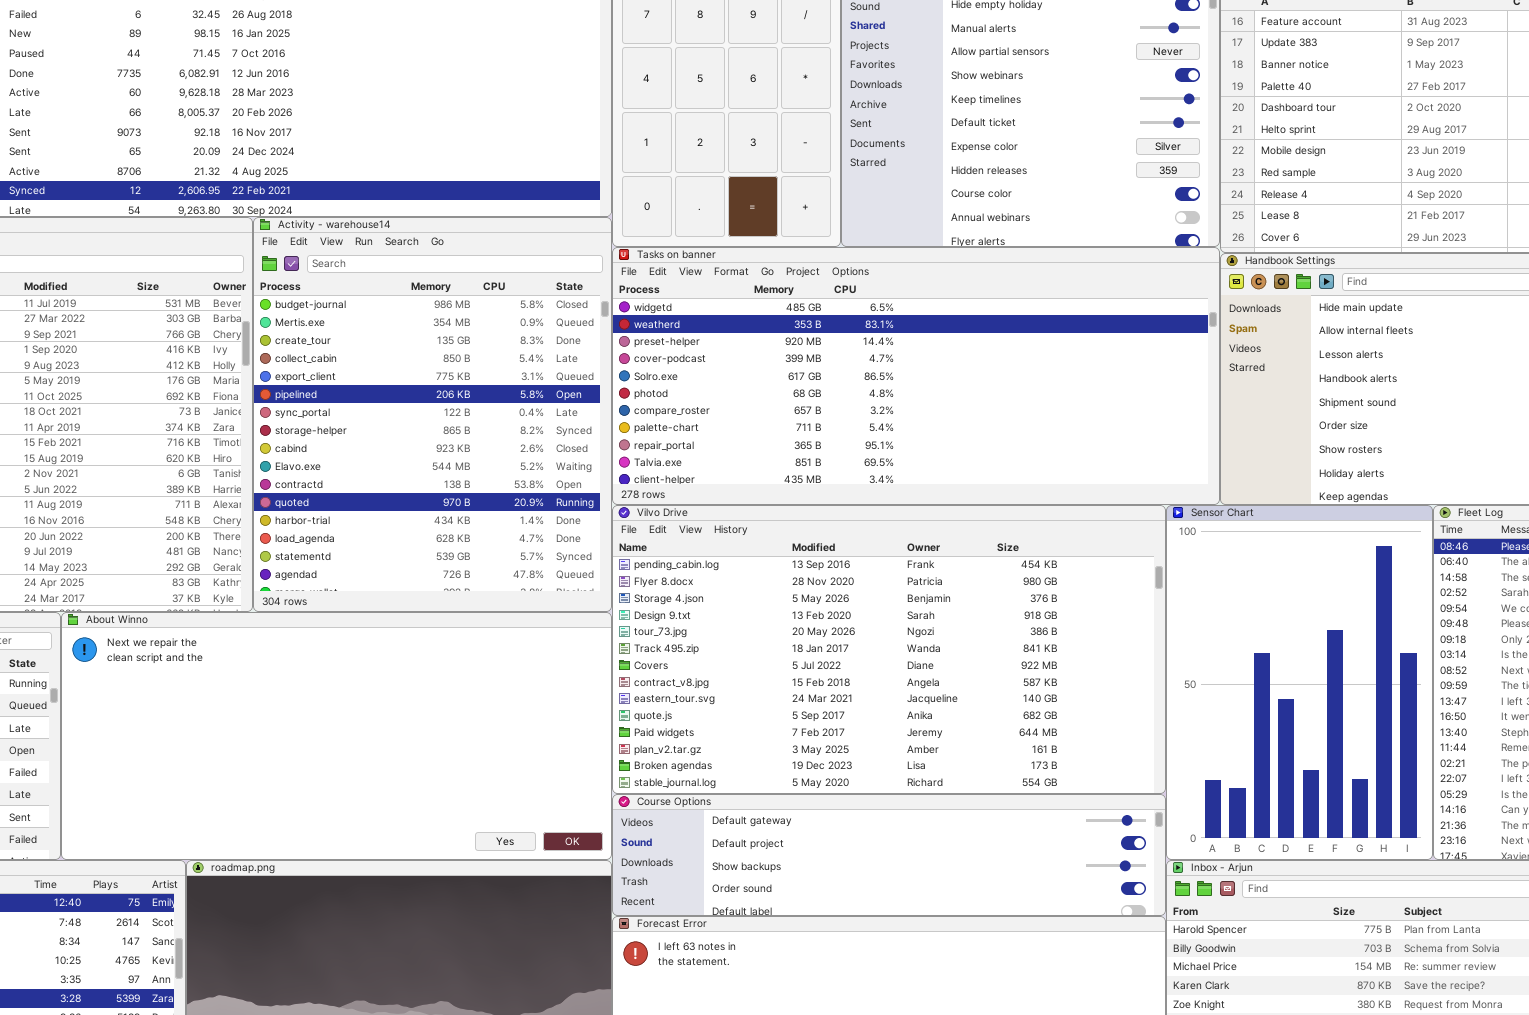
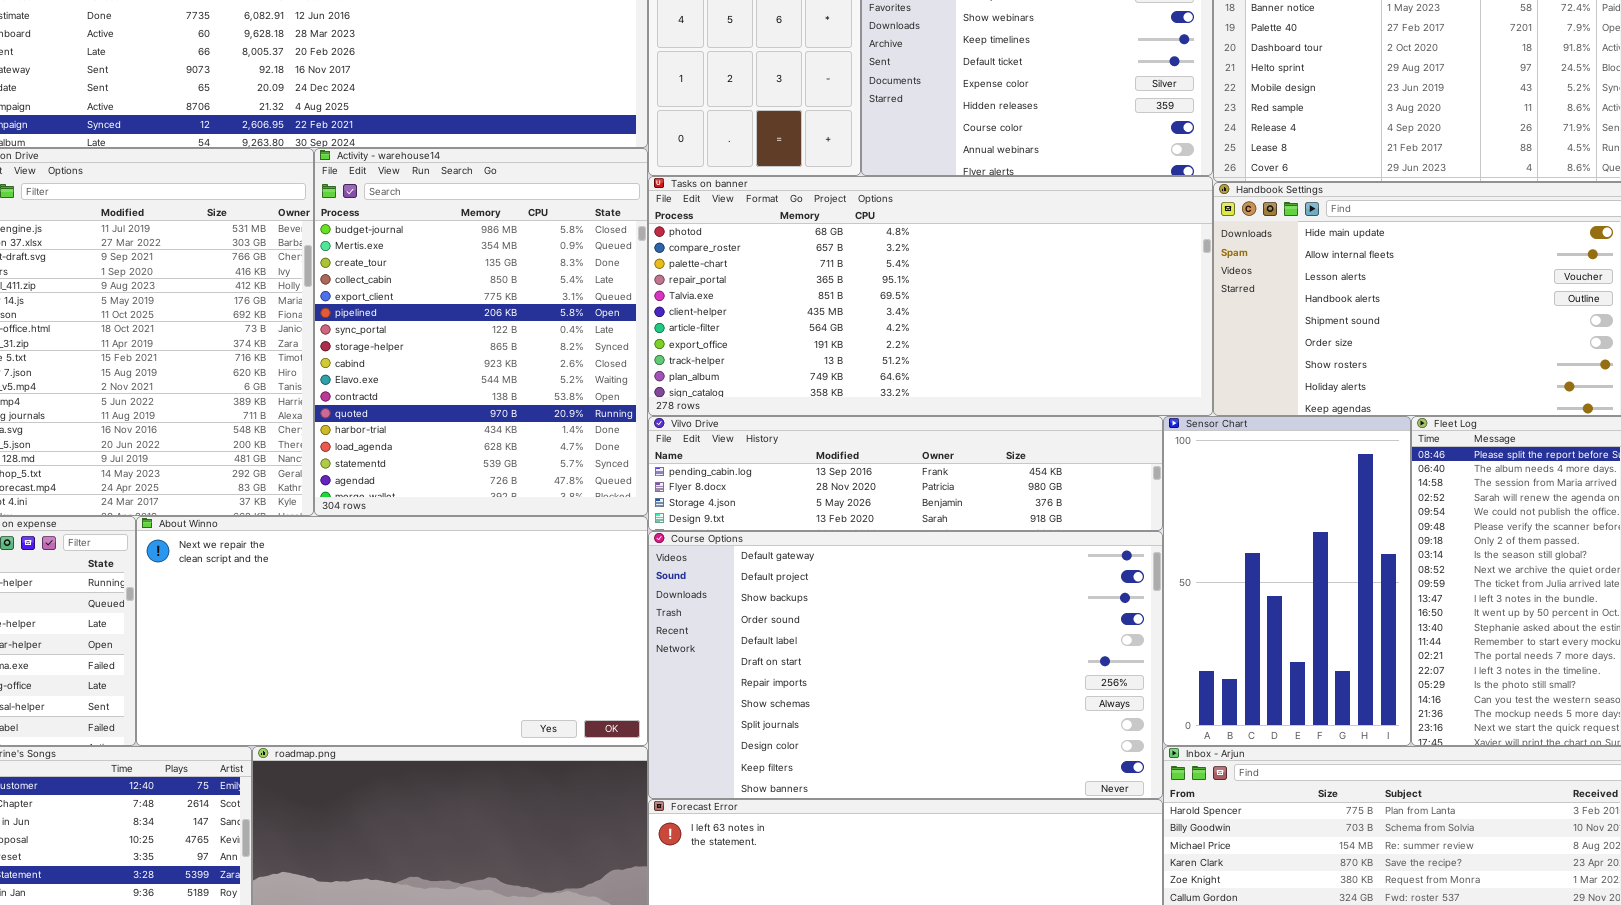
Tasks on banner: [612,247,1220,505] -> [648,176,1213,416], scrolled down 5 rows
Vilvo Drive: [612,505,1166,794] -> [648,416,1163,531], resized
Course Options: [612,794,1166,916] -> [648,531,1163,799], resized

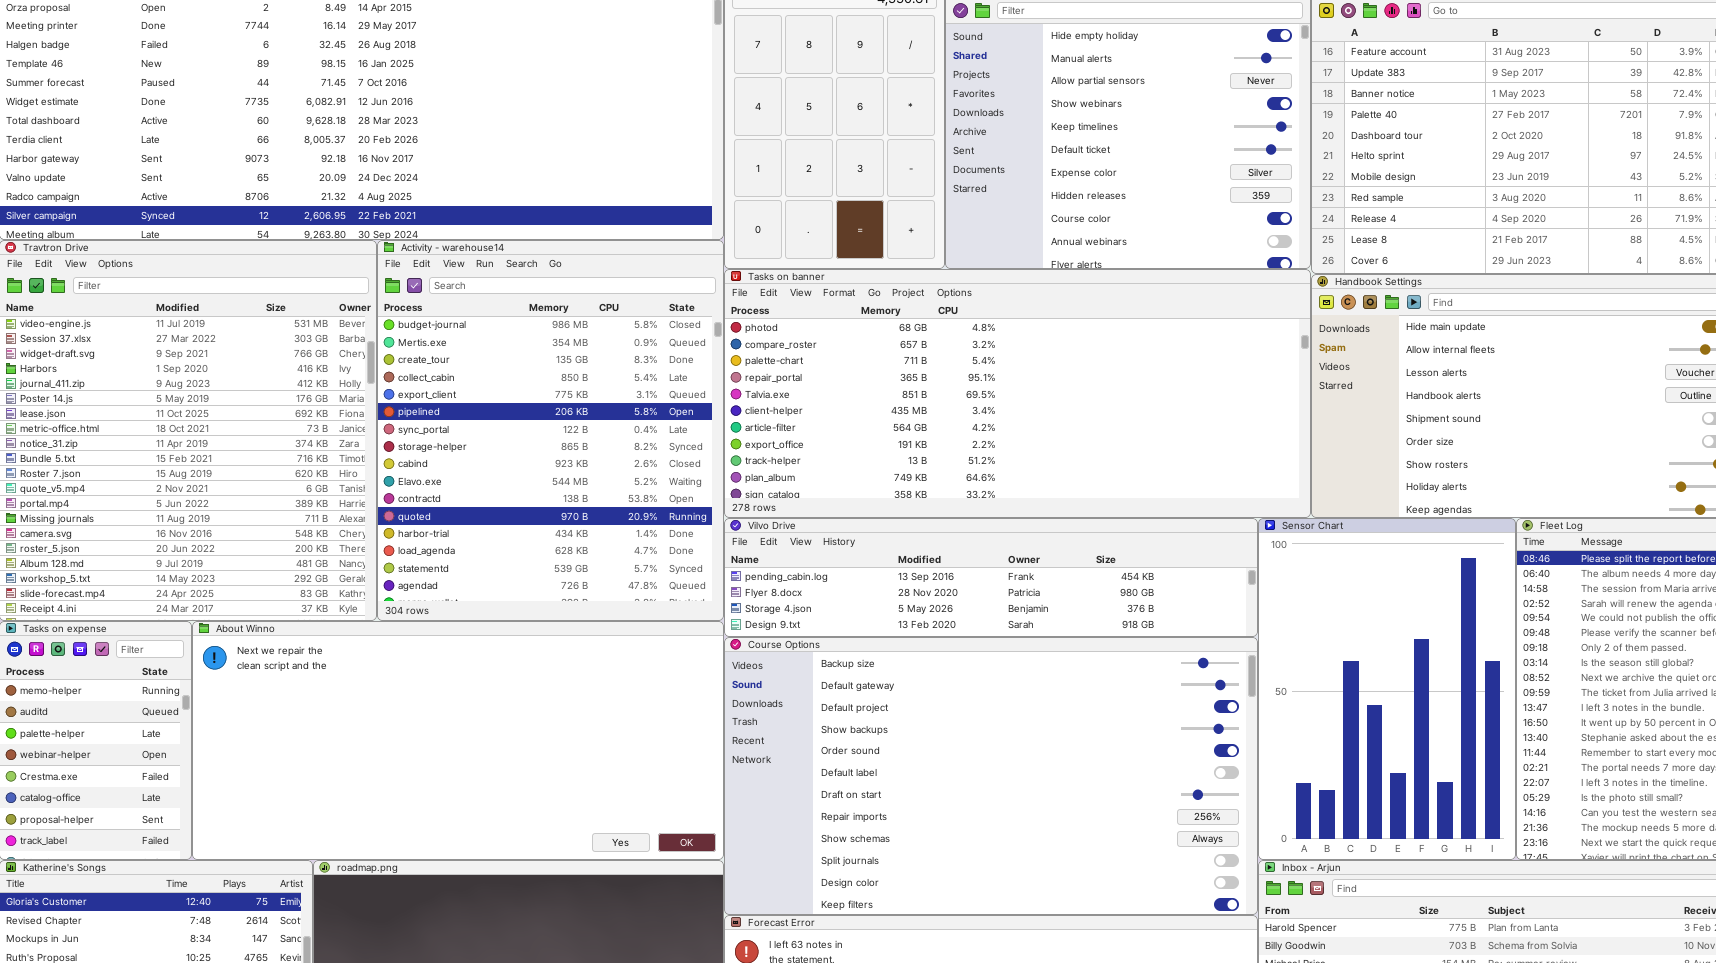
Course Options: [648,531,1163,799] -> [724,637,1258,915], scrolled up 1 row

